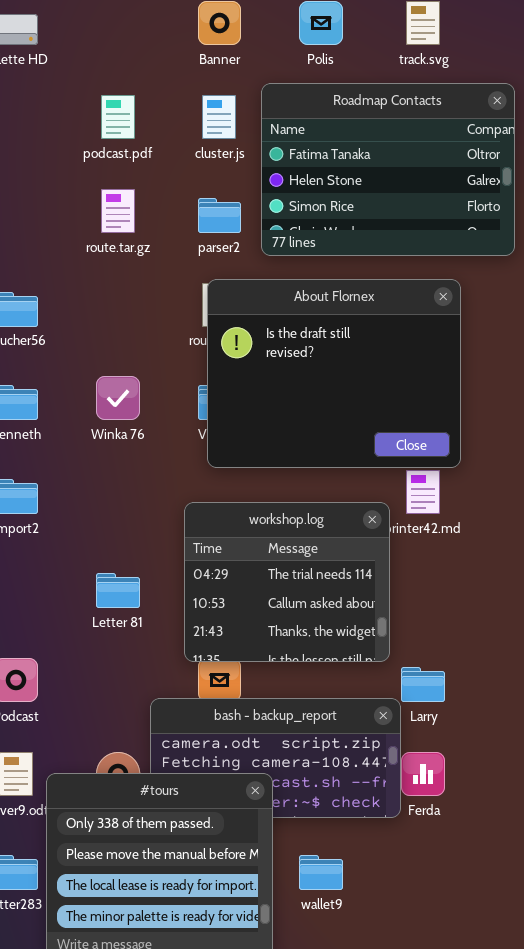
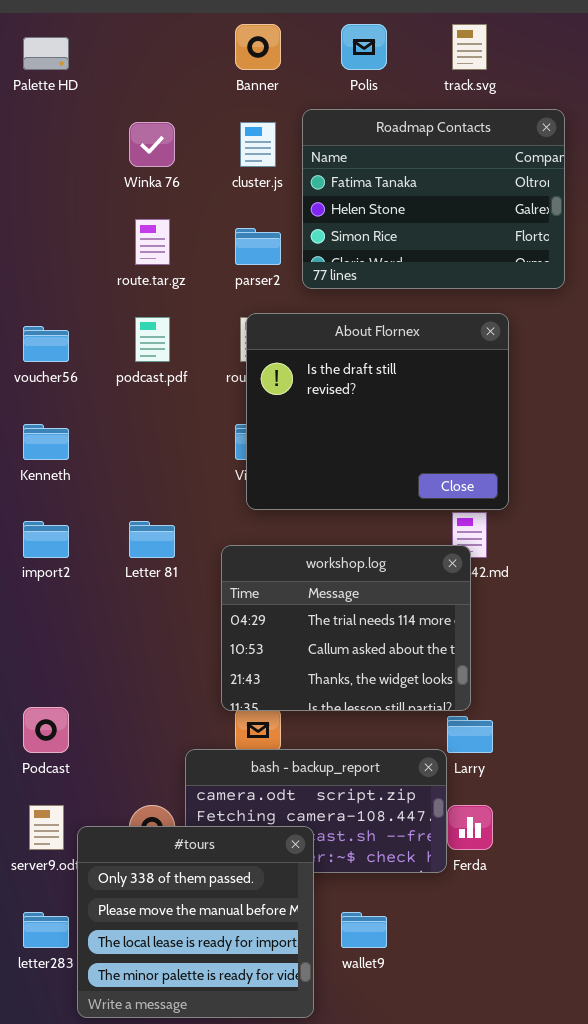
podcast.pdf: [101,95,135,139] -> [135,317,170,362], moved
Winka 76: [96,376,140,420] -> [129,122,175,167], moved
workshop.log: [184,502,390,662] -> [221,545,471,711], resized
Letter 81: [96,573,140,608] -> [129,521,175,558], moved

